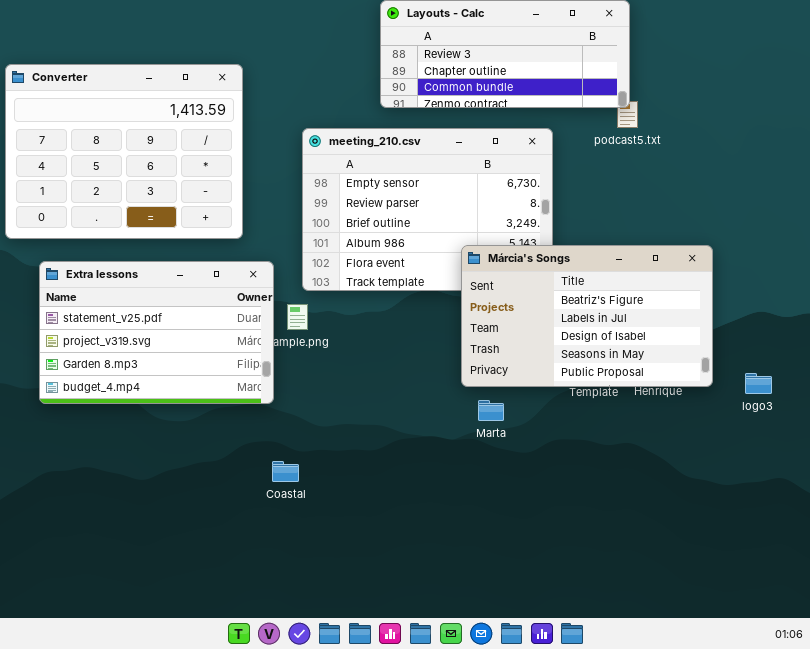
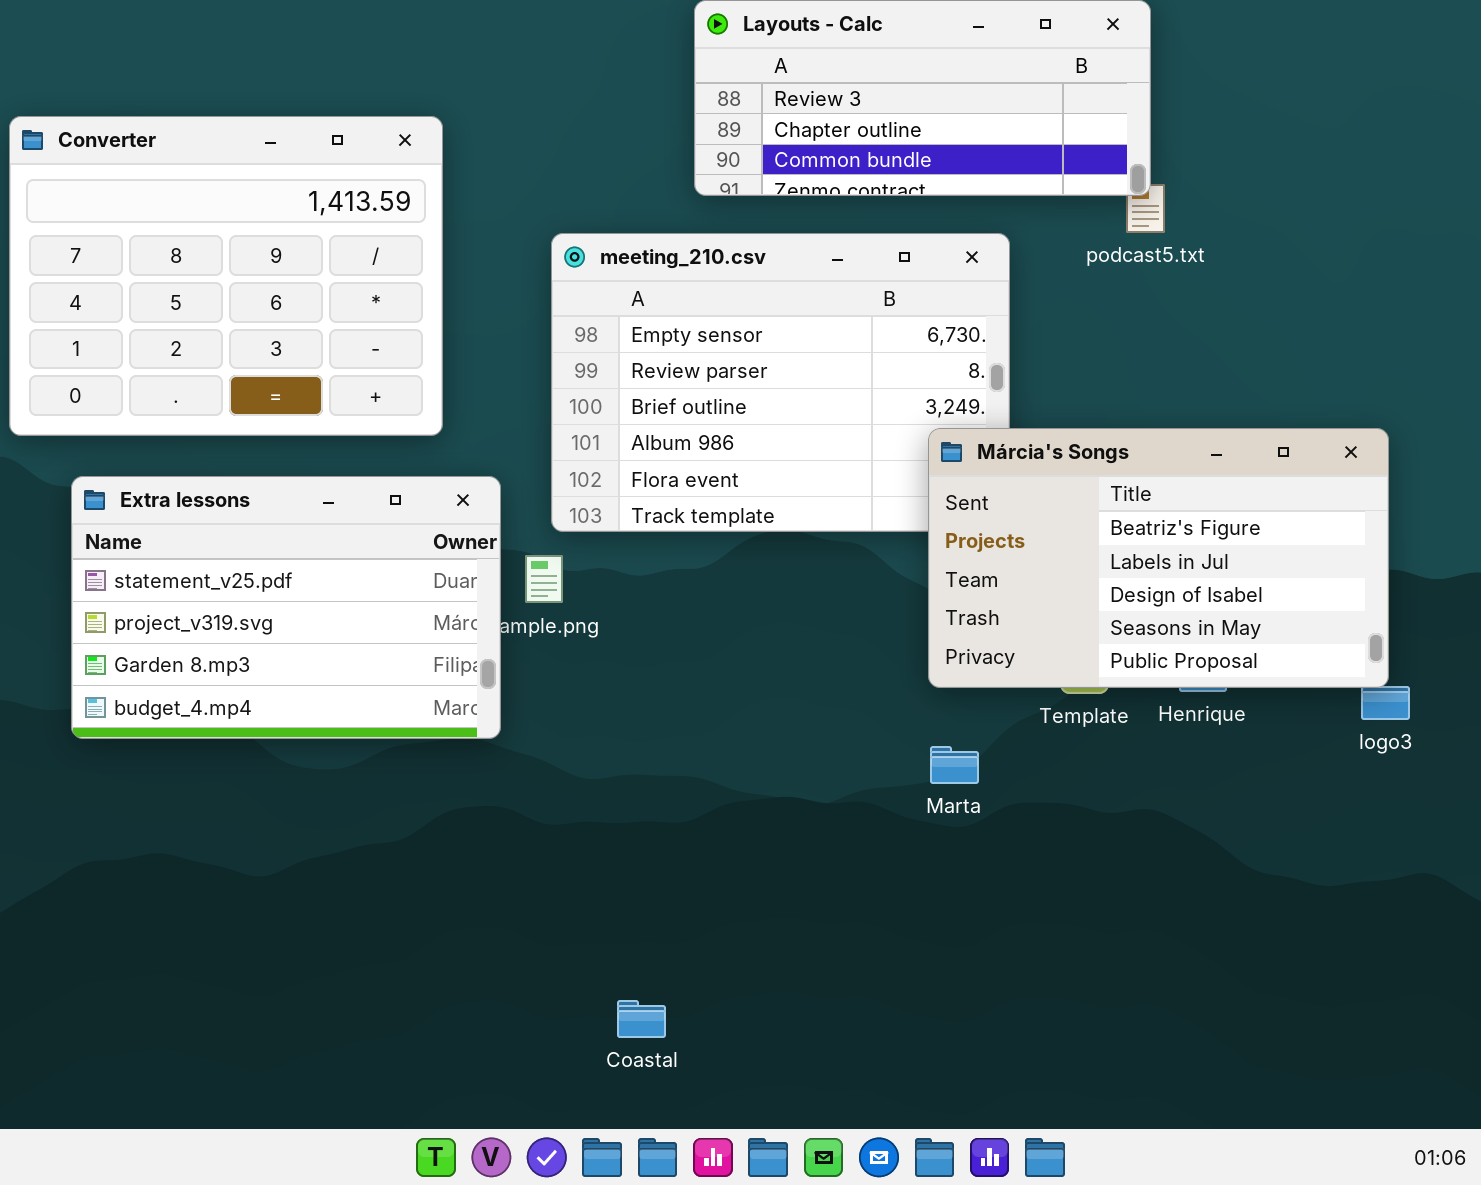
Márcia's Songs: [461,245,713,387] -> [928,428,1389,688], moved
Marta: [478,400,504,421] -> [930,746,979,784], moved
Coastal: [272,461,299,482] -> [617,1000,666,1038], moved

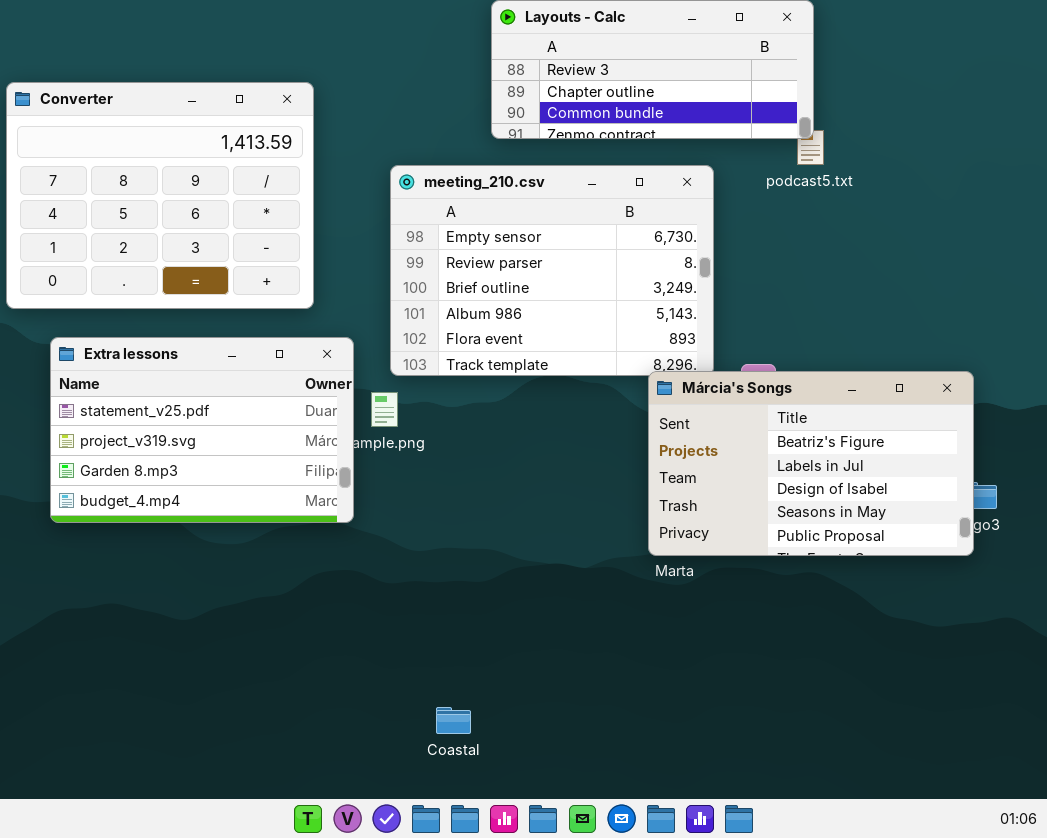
Márcia's Songs: [928,428,1389,688] -> [648,371,974,556], moved

